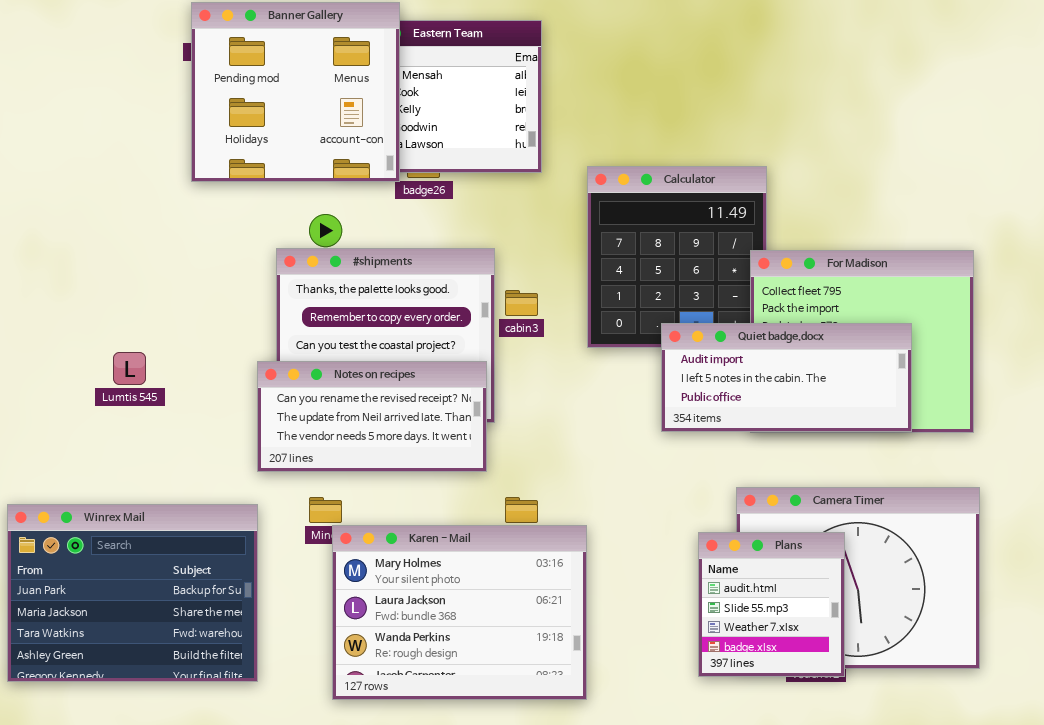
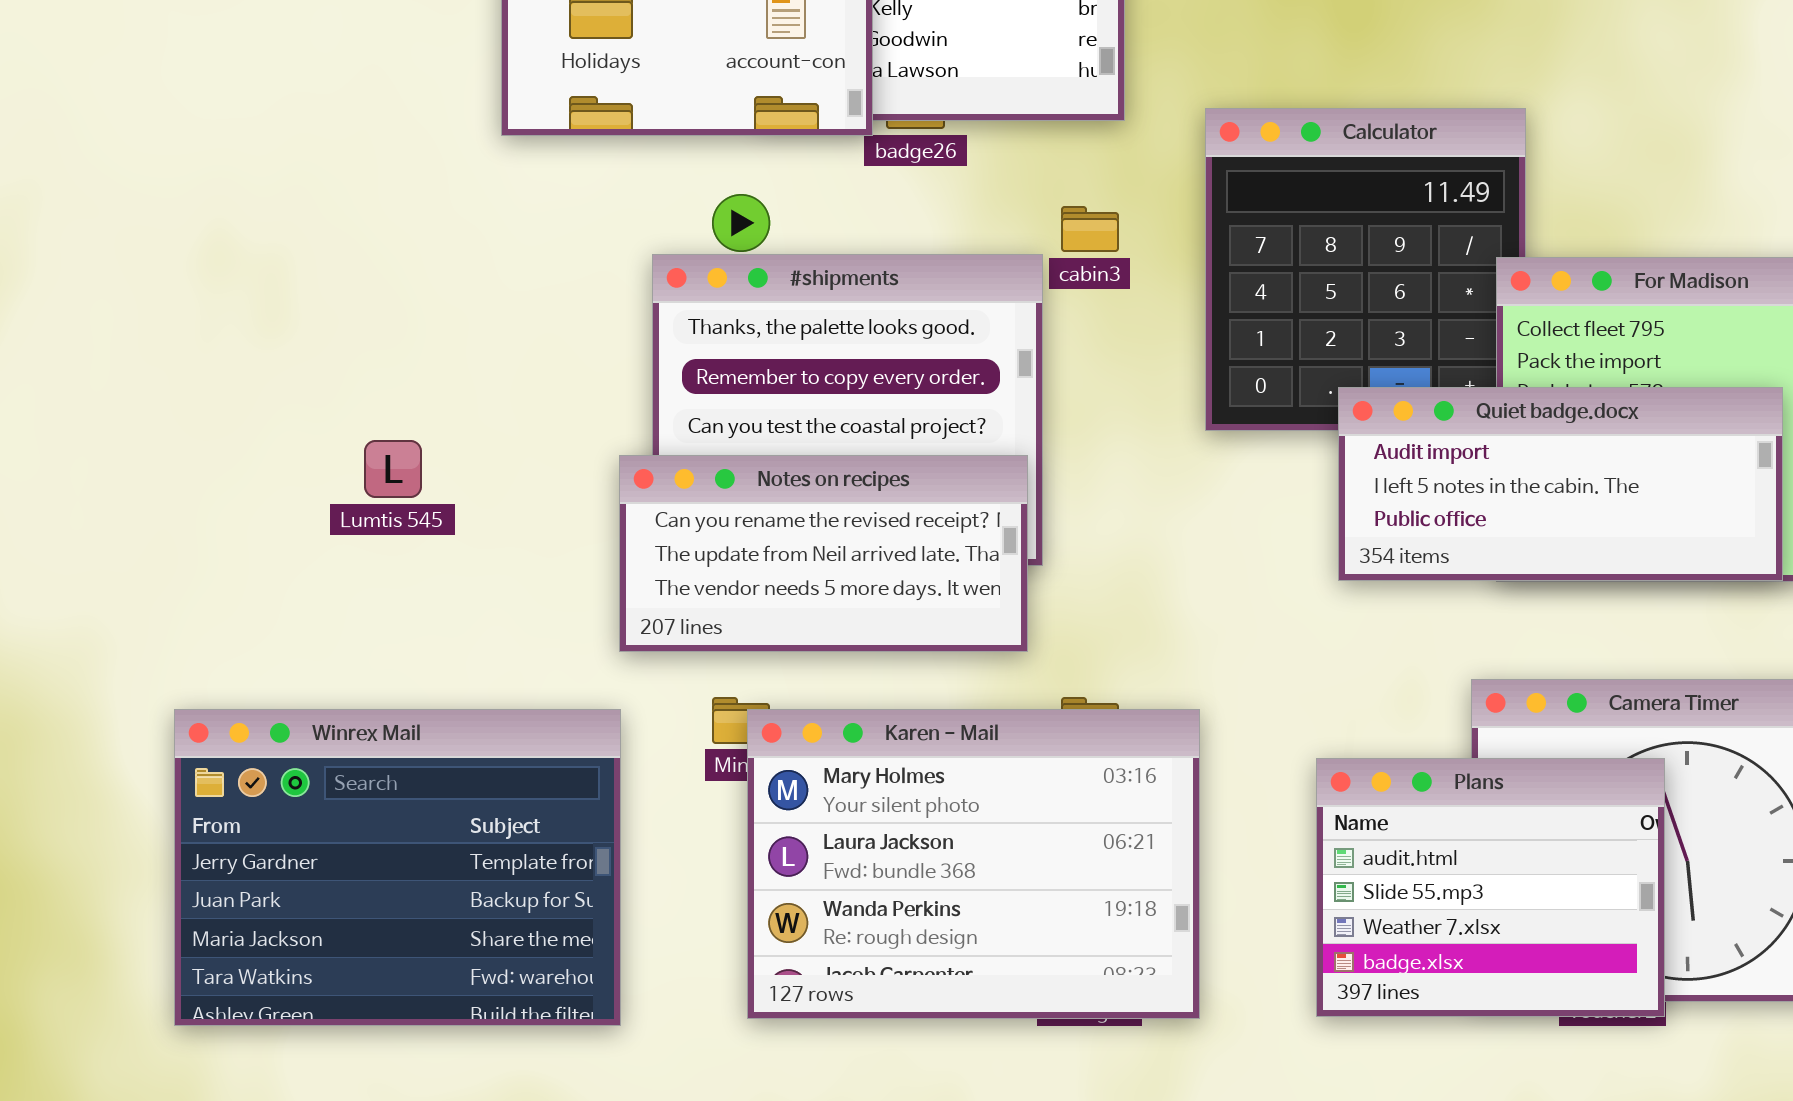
cabin3: [505,290,538,316] -> [1061,206,1119,252], moved
Winrex Mail: [7,504,258,682] -> [174,709,621,1026], scrolled up 1 row
Karen - Mail: [332,525,587,700] -> [747,709,1200,1019], moved
Plans: [698,532,845,677] -> [1316,758,1665,1017], resized

